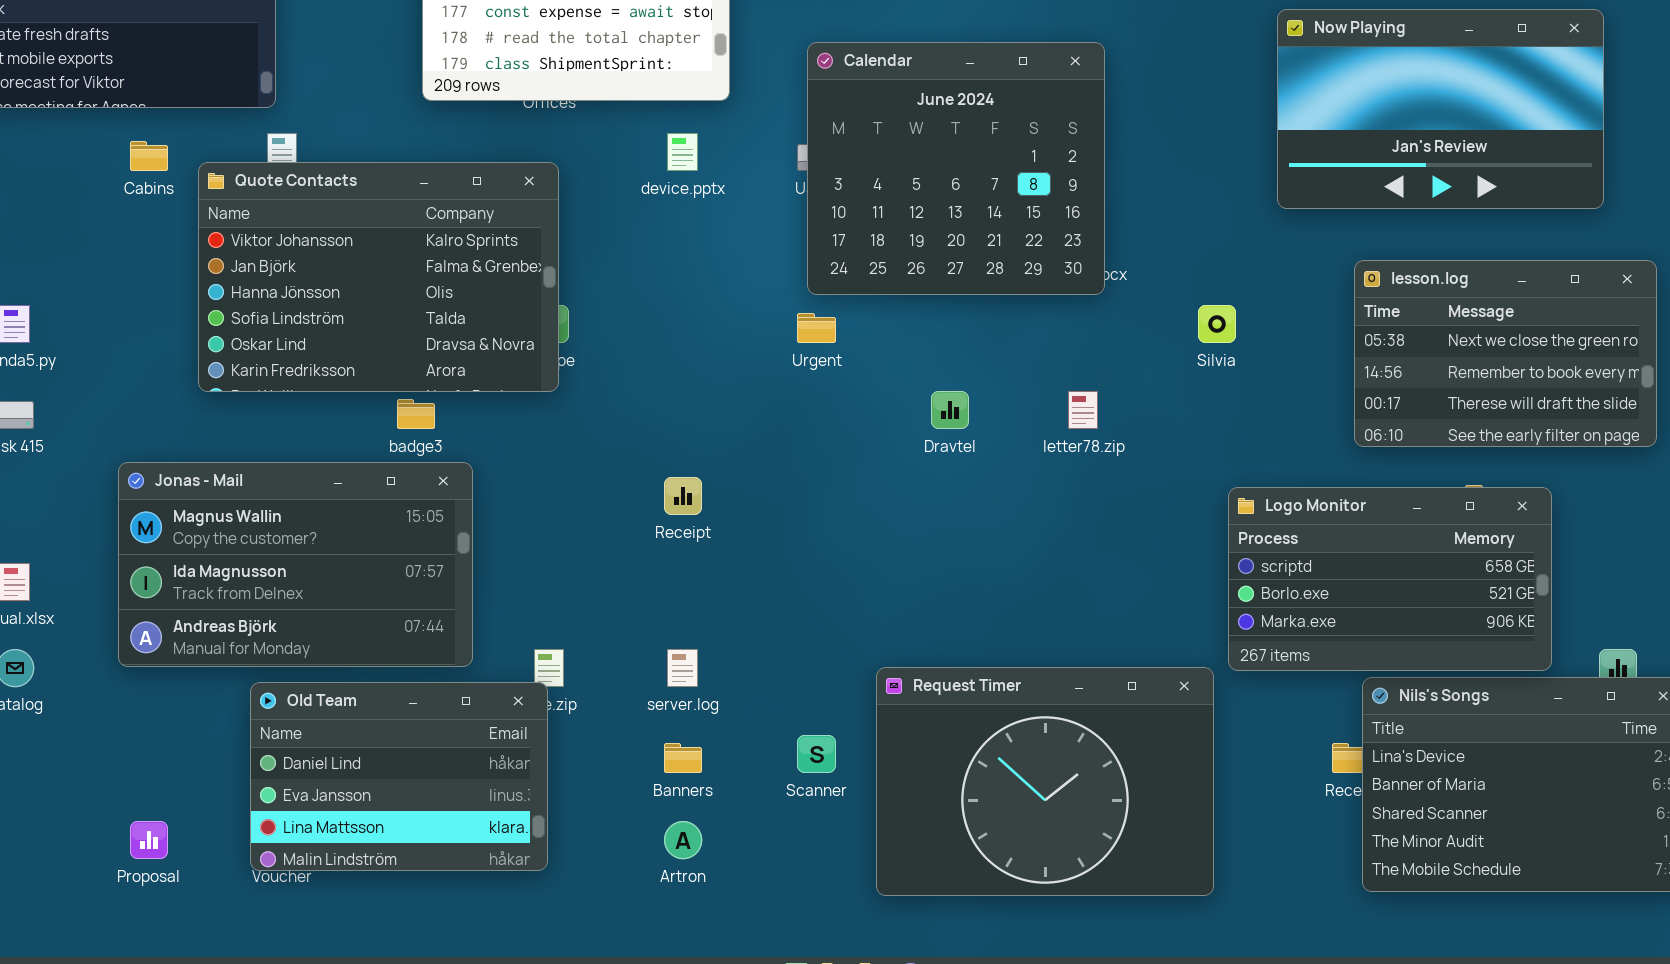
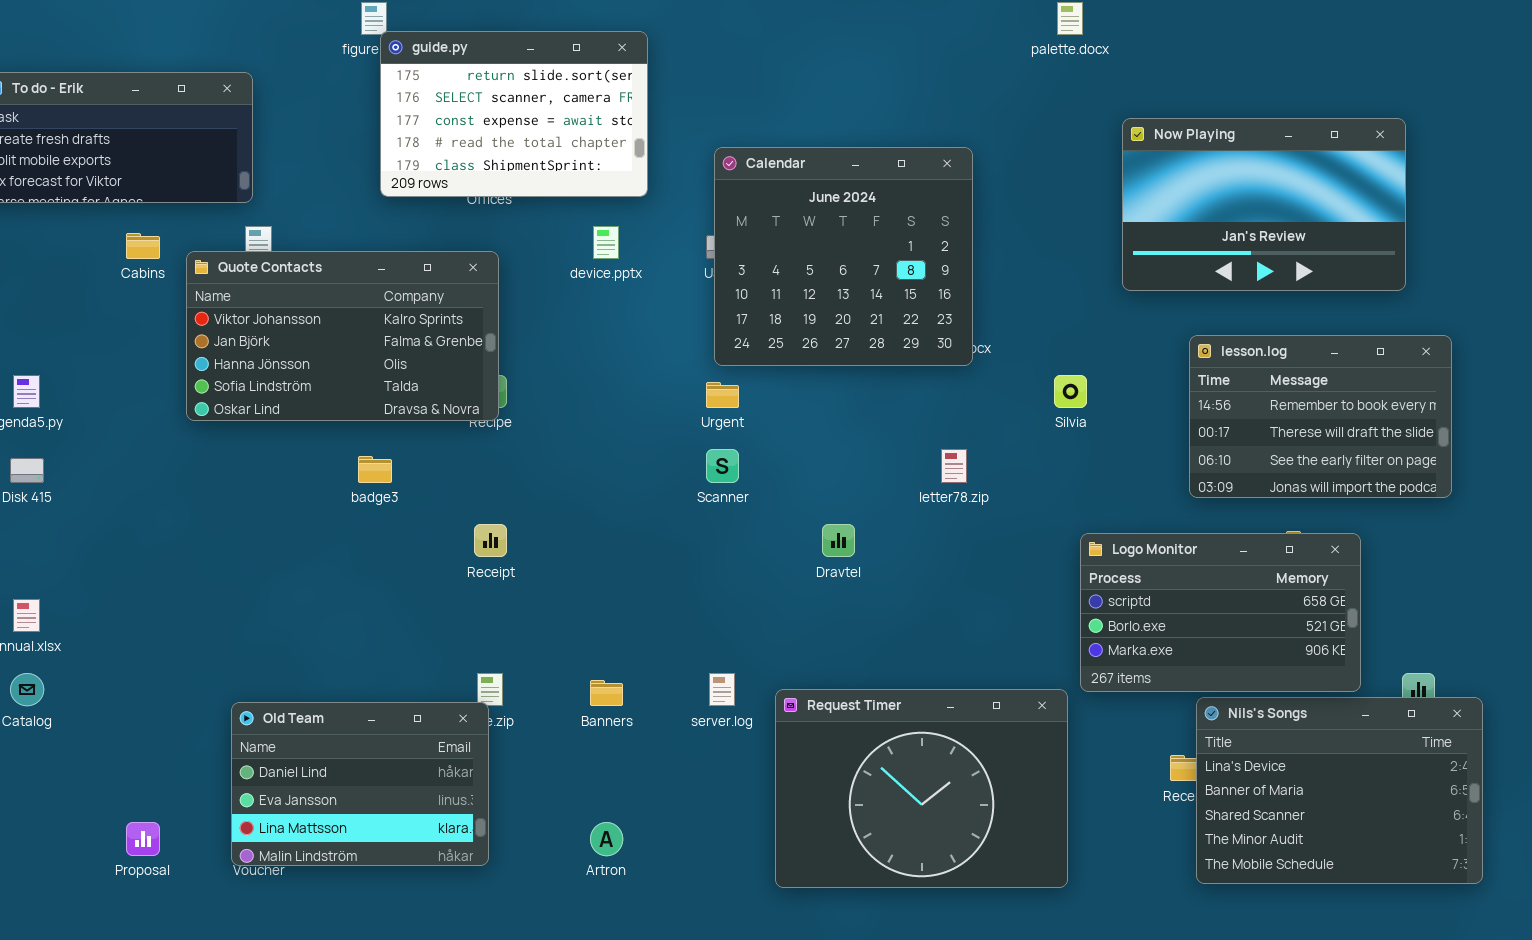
Quote Contacts: [198,162,559,392] -> [186,251,499,421], resized
lesson.log: [1354,260,1657,447] -> [1189,335,1452,498], scrolled down 1 row
Dravtel: [931,391,969,429] -> [822,524,855,557], moved
Jonas - Mail: [118,462,473,667] -> none, closed
Receipt: [664,477,702,515] -> [474,524,507,557], moved
server.log: [667,649,698,687] -> [709,673,735,706], moved
Scanner: [797,735,836,773] -> [706,449,739,483], moved
Banners: [664,743,702,773] -> [590,680,623,706], moved

